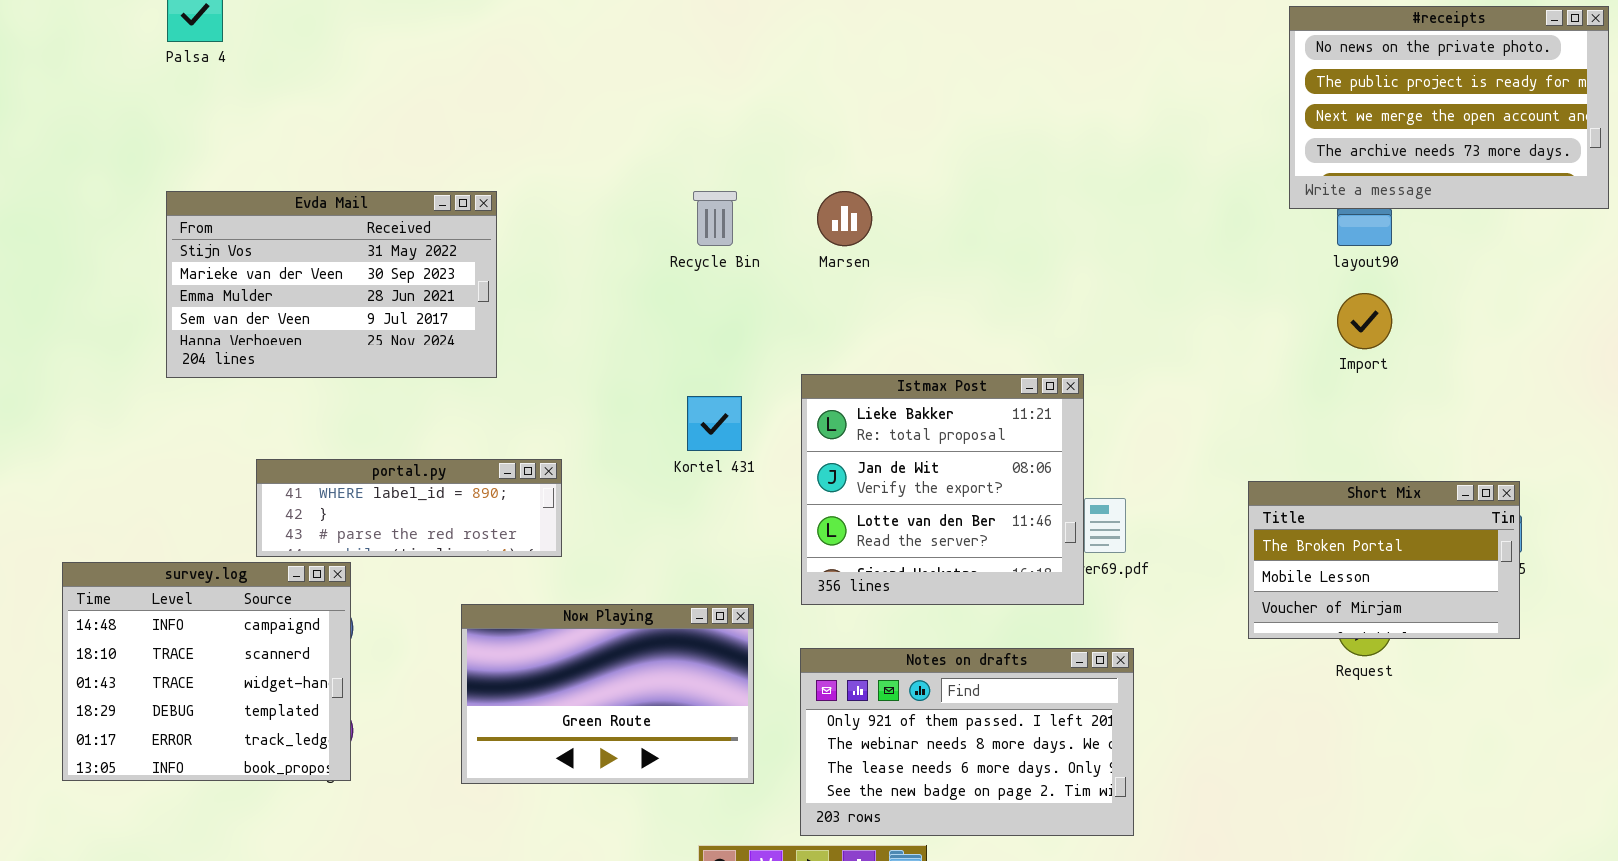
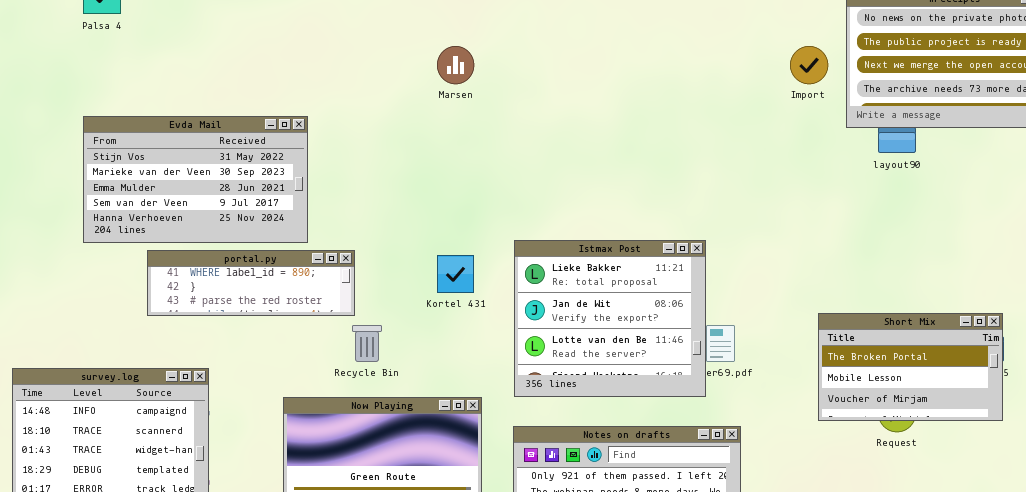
Recycle Bin: [693,191,737,246] -> [352,325,382,362], moved
Marsen: [817,191,872,246] -> [437,46,474,84], moved
Import: [1337,293,1392,349] -> [790,46,828,84], moved
portal.py: [256,459,562,557] -> [147,250,355,316], moved

